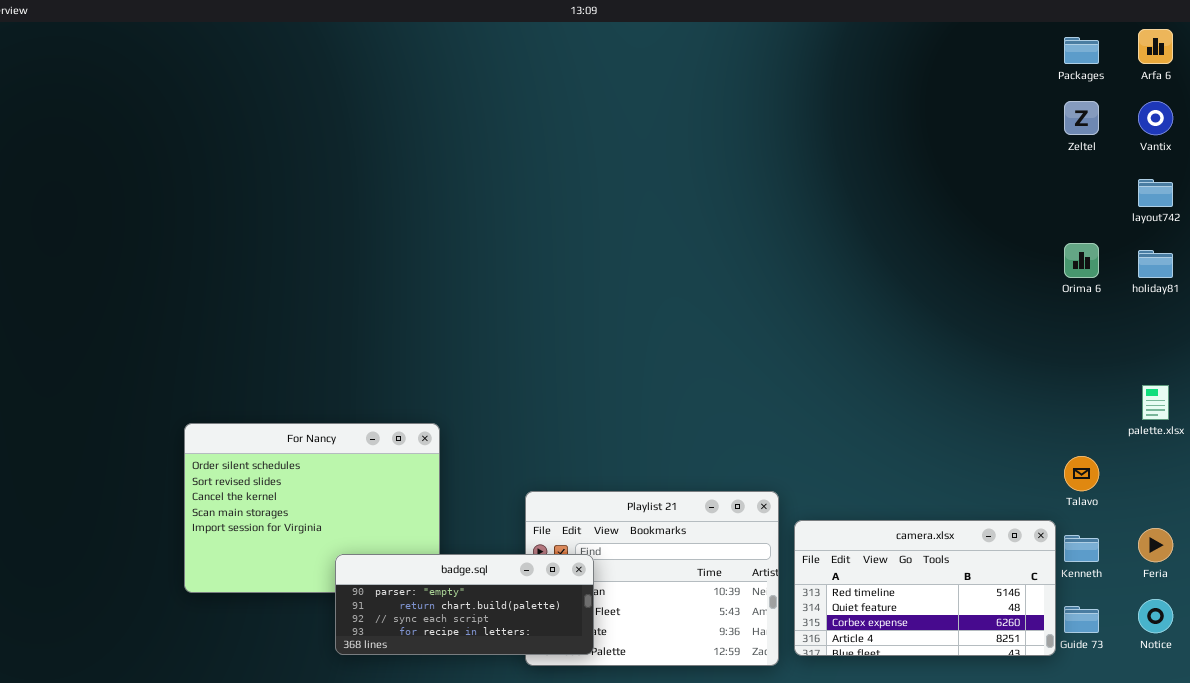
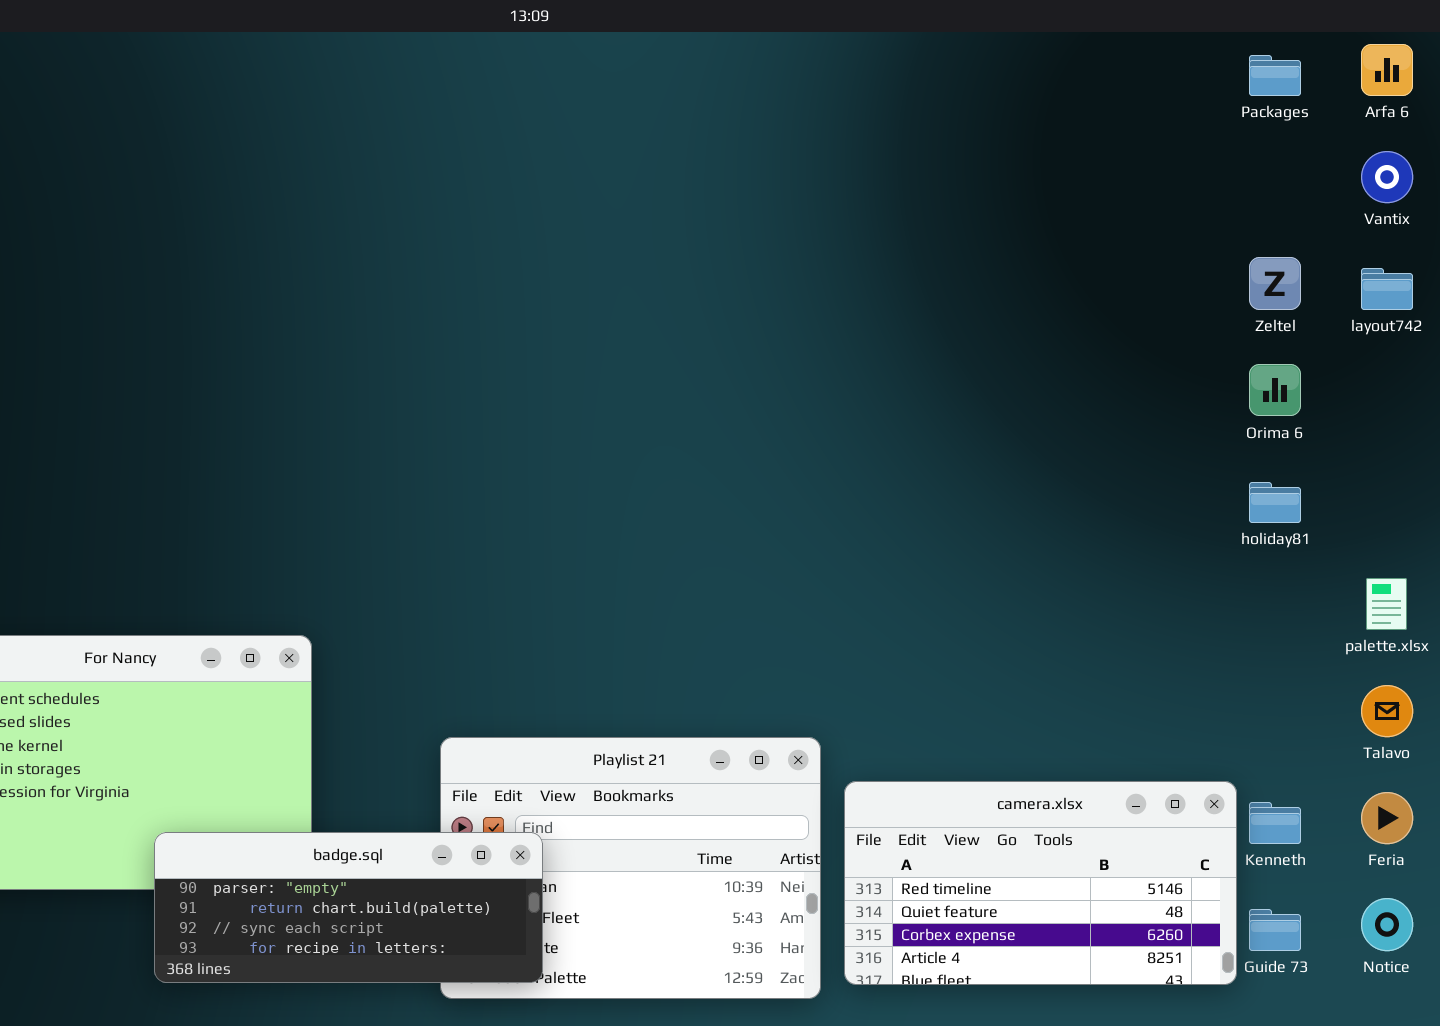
Zeltel: [1064,101,1099,135] -> [1249,257,1301,310], moved
holiday81: [1138,250,1173,278] -> [1249,482,1301,523], moved
Talavo: [1064,456,1099,491] -> [1361,685,1413,737], moved

